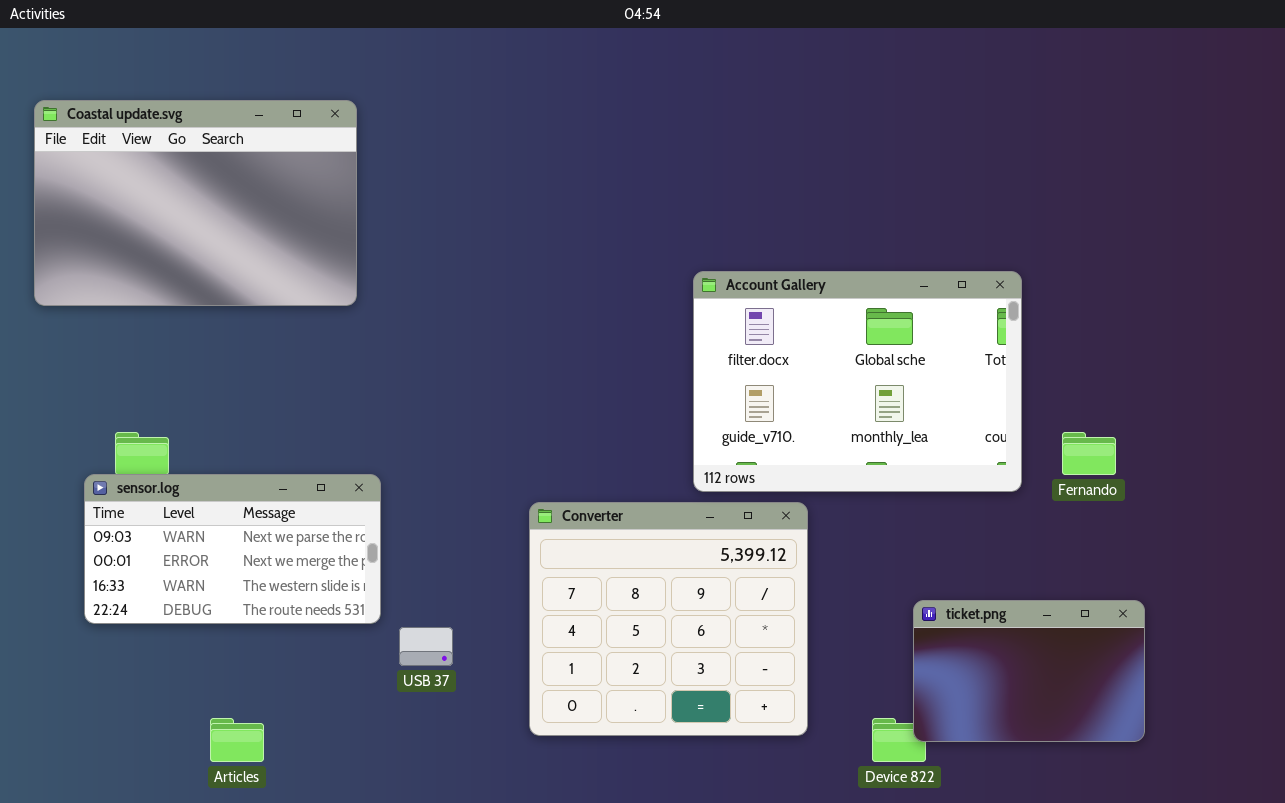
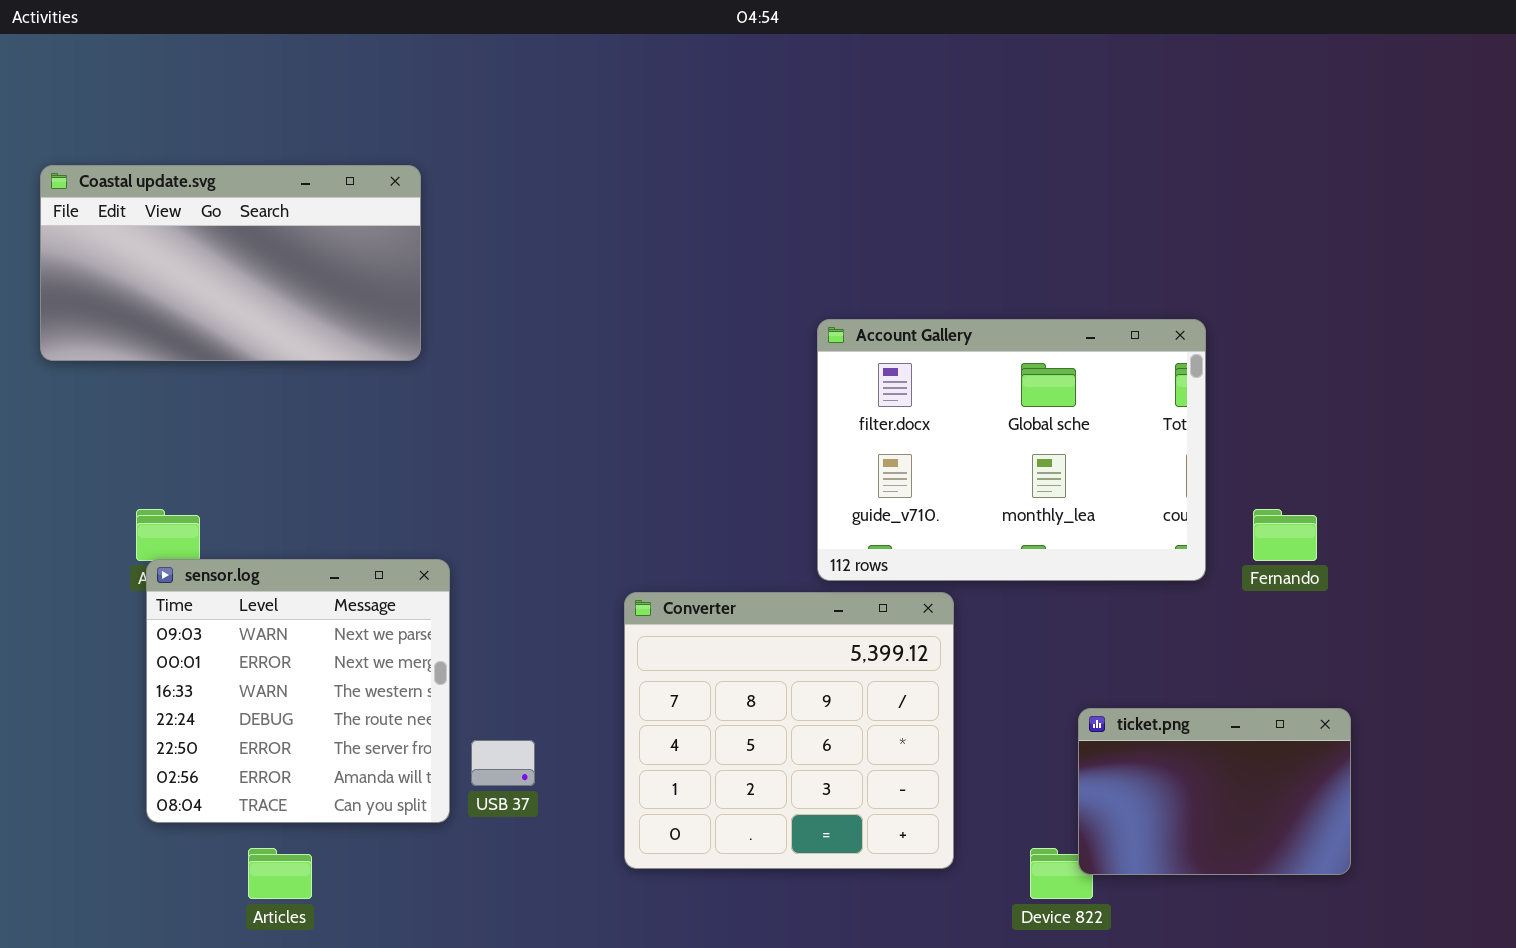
Coastal update.svg: [34,100,357,306] -> [40,165,421,361], resized
sensor.log: [84,474,381,624] -> [146,559,450,823], resized

